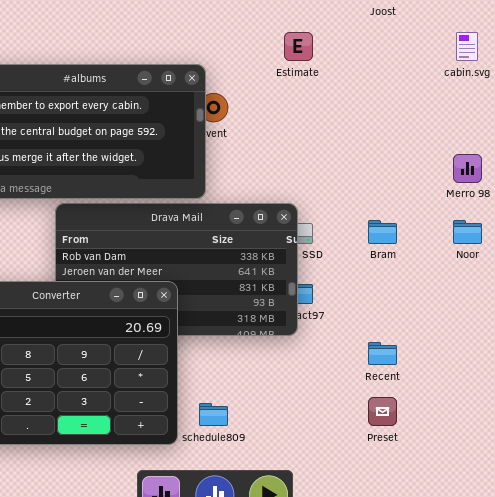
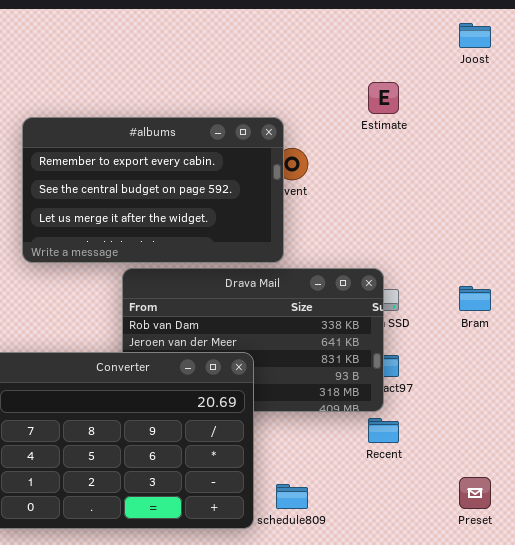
Recent: [368,342,397,365] -> [368,418,399,443], moved

